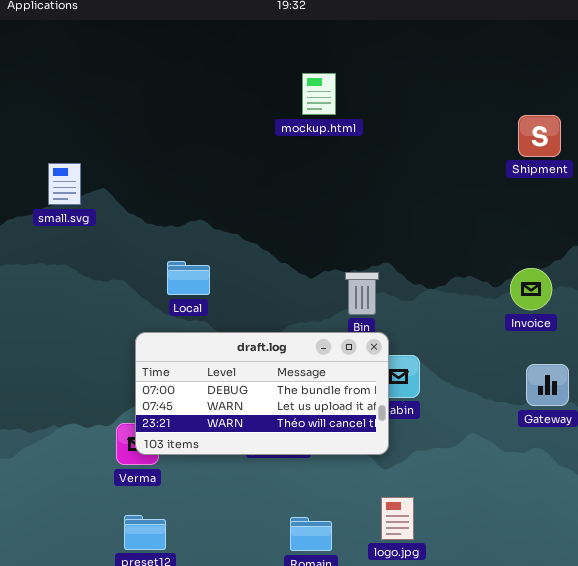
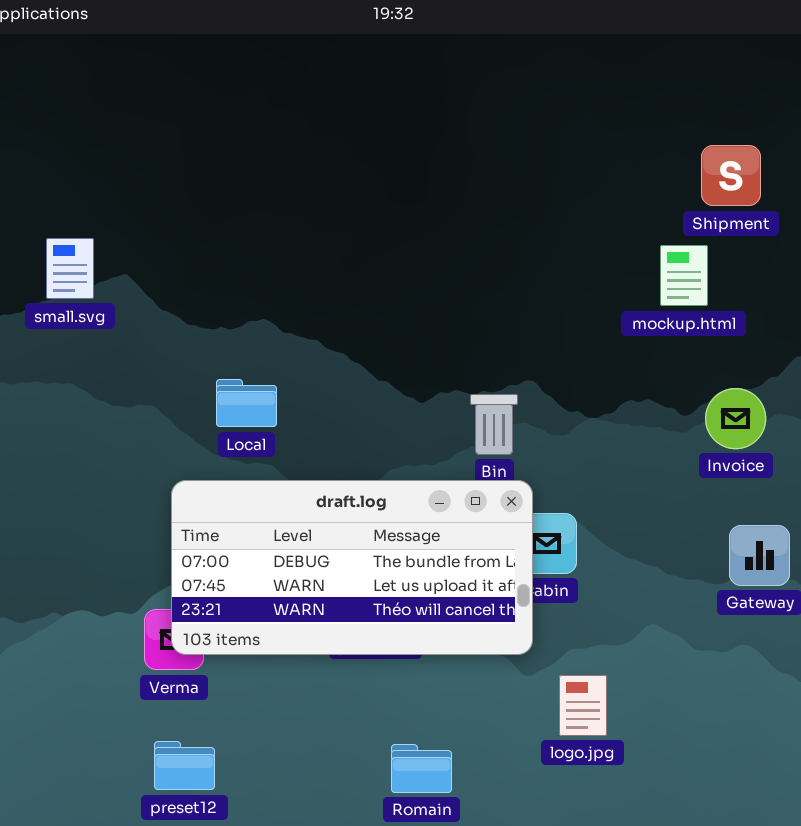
mockup.html: [302,73,336,115] -> [660,245,708,306], moved
Shipment: [518,115,561,157] -> [701,145,761,206], moved
logo.jpg: [381,497,414,540] -> [559,675,607,736], moved

